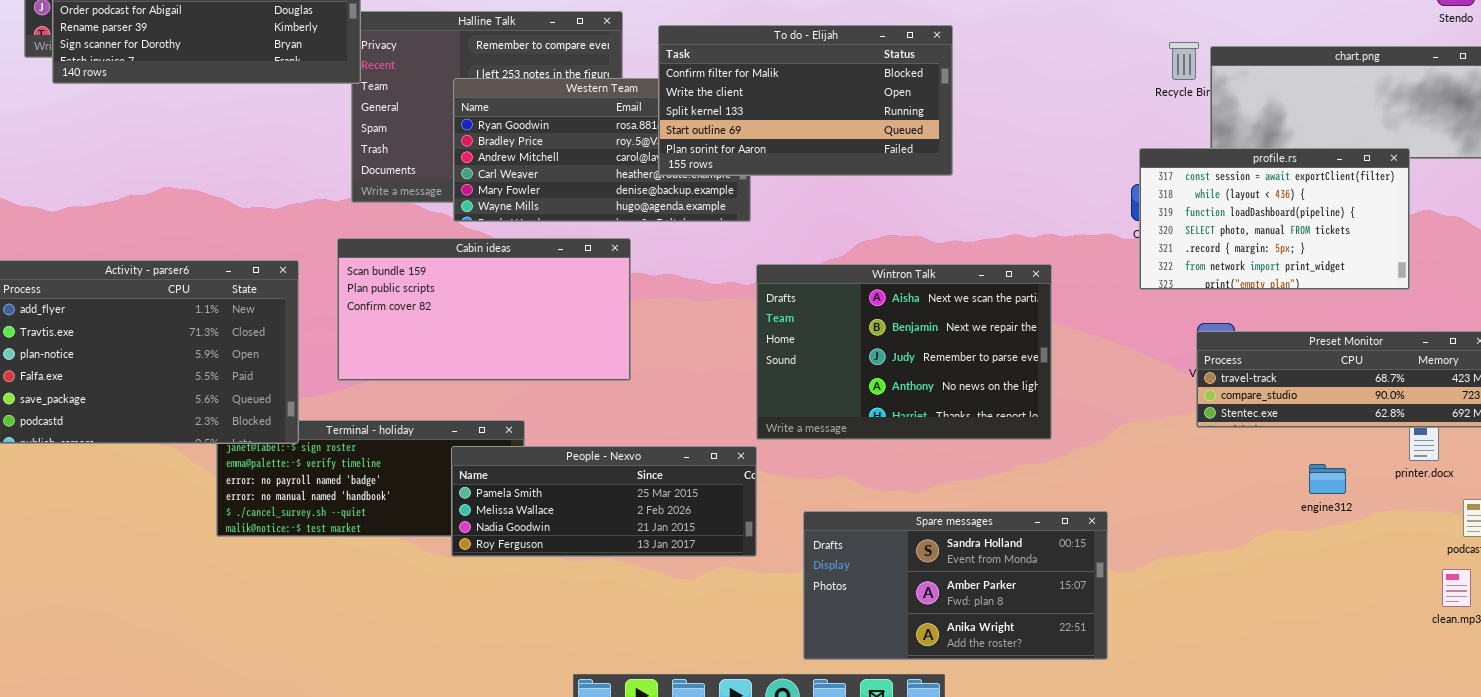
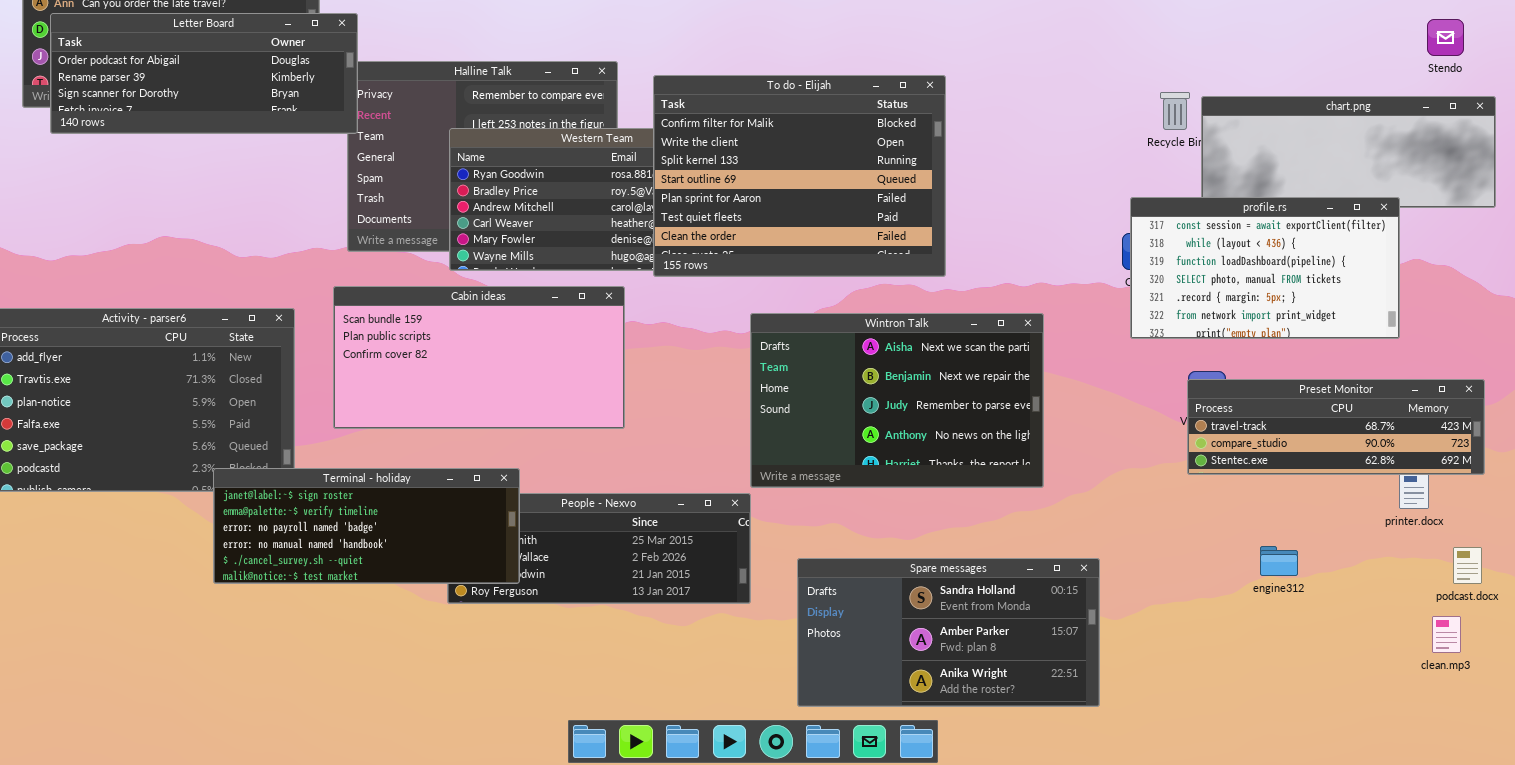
To do - Elijah: [658,25,953,176] -> [653,75,946,277], resized
Terminal - holiday: [216,420,525,537] -> [213,468,520,584], raised
engine312: [1309,464,1346,494] -> [1260,546,1298,576], moved

